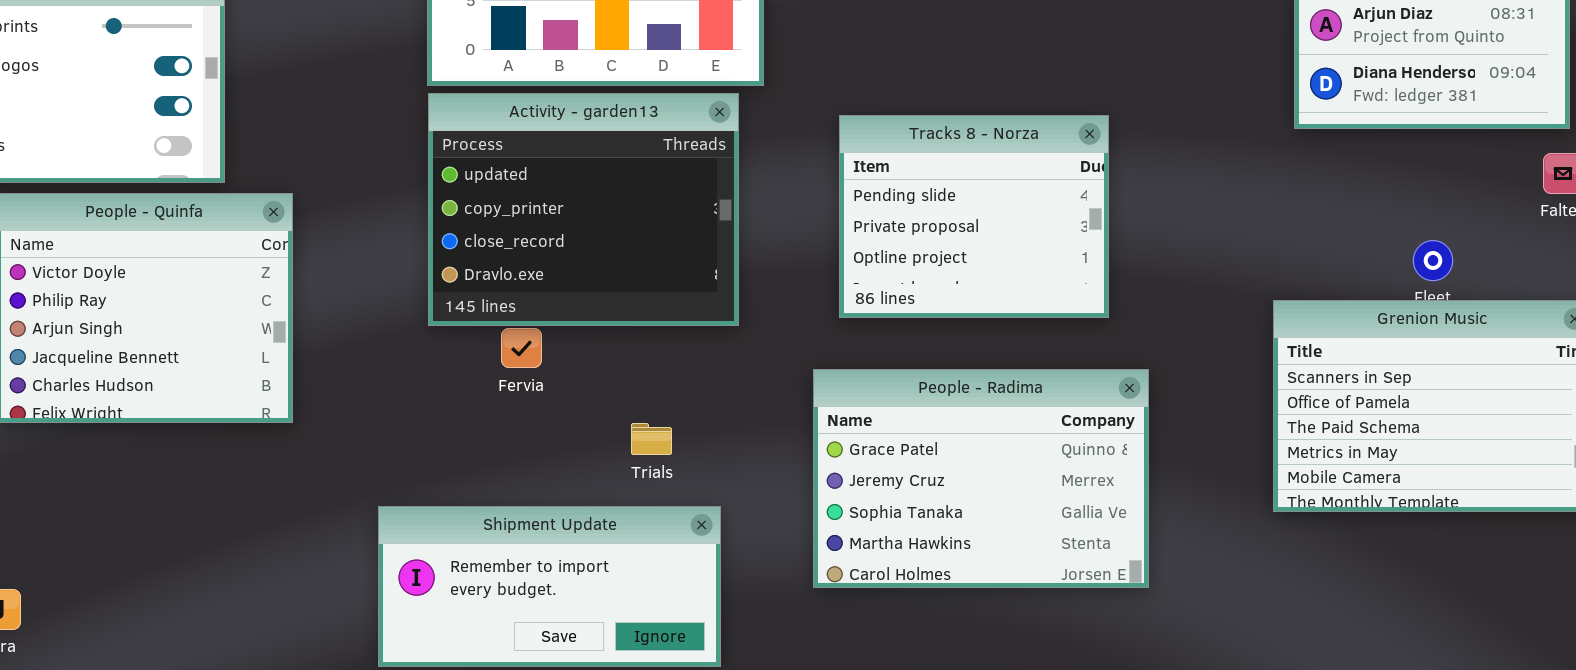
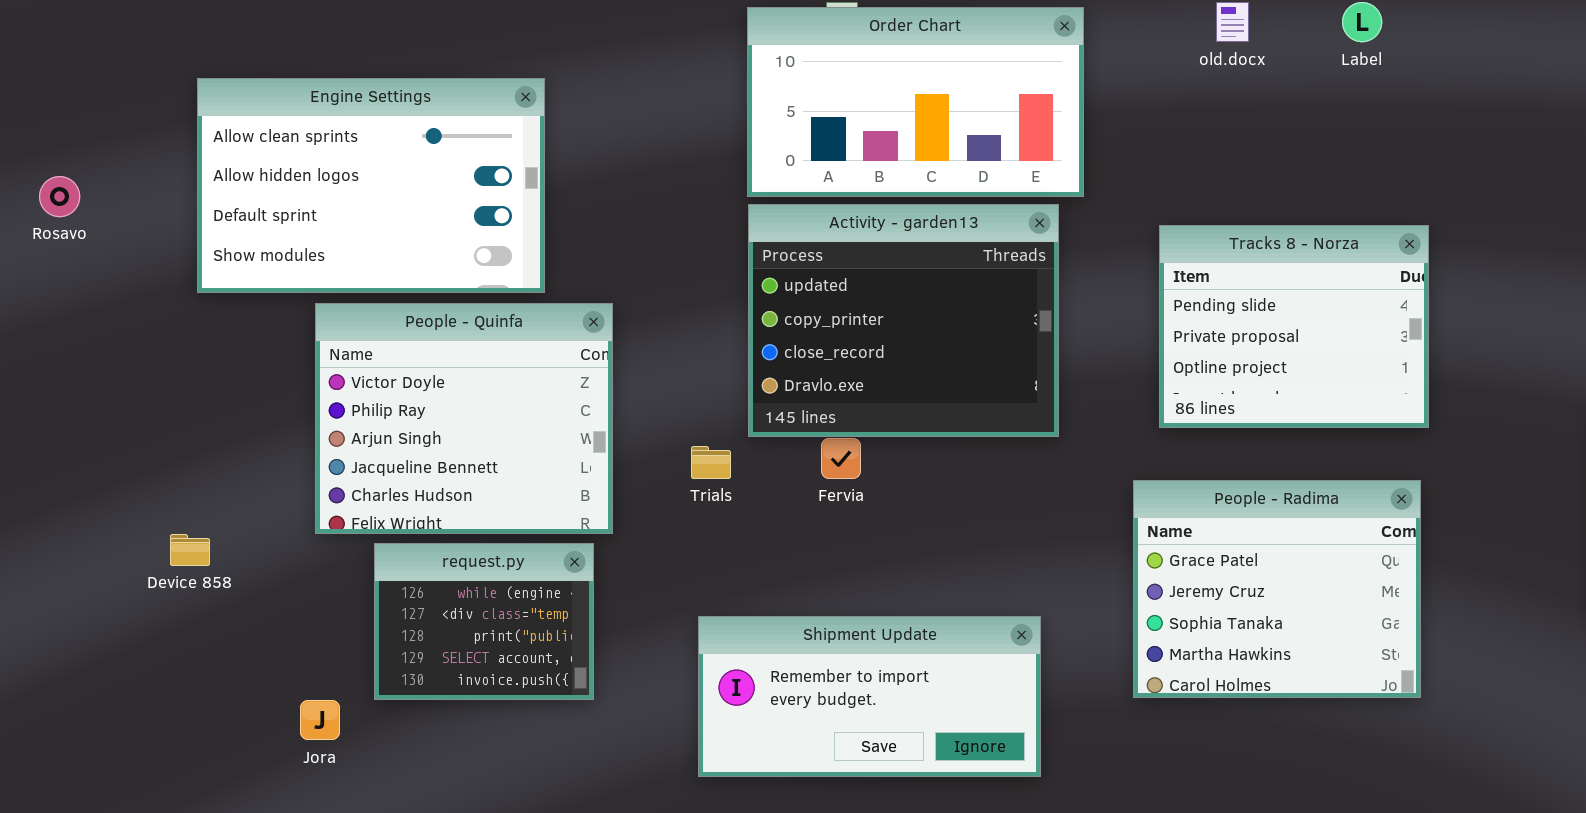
People - Radima: [813,369,1149,588] -> [1133,480,1421,698], resized
Trials: [631,423,672,455] -> [691,446,731,479], moved
request.py: none -> [374,543,594,700], opened

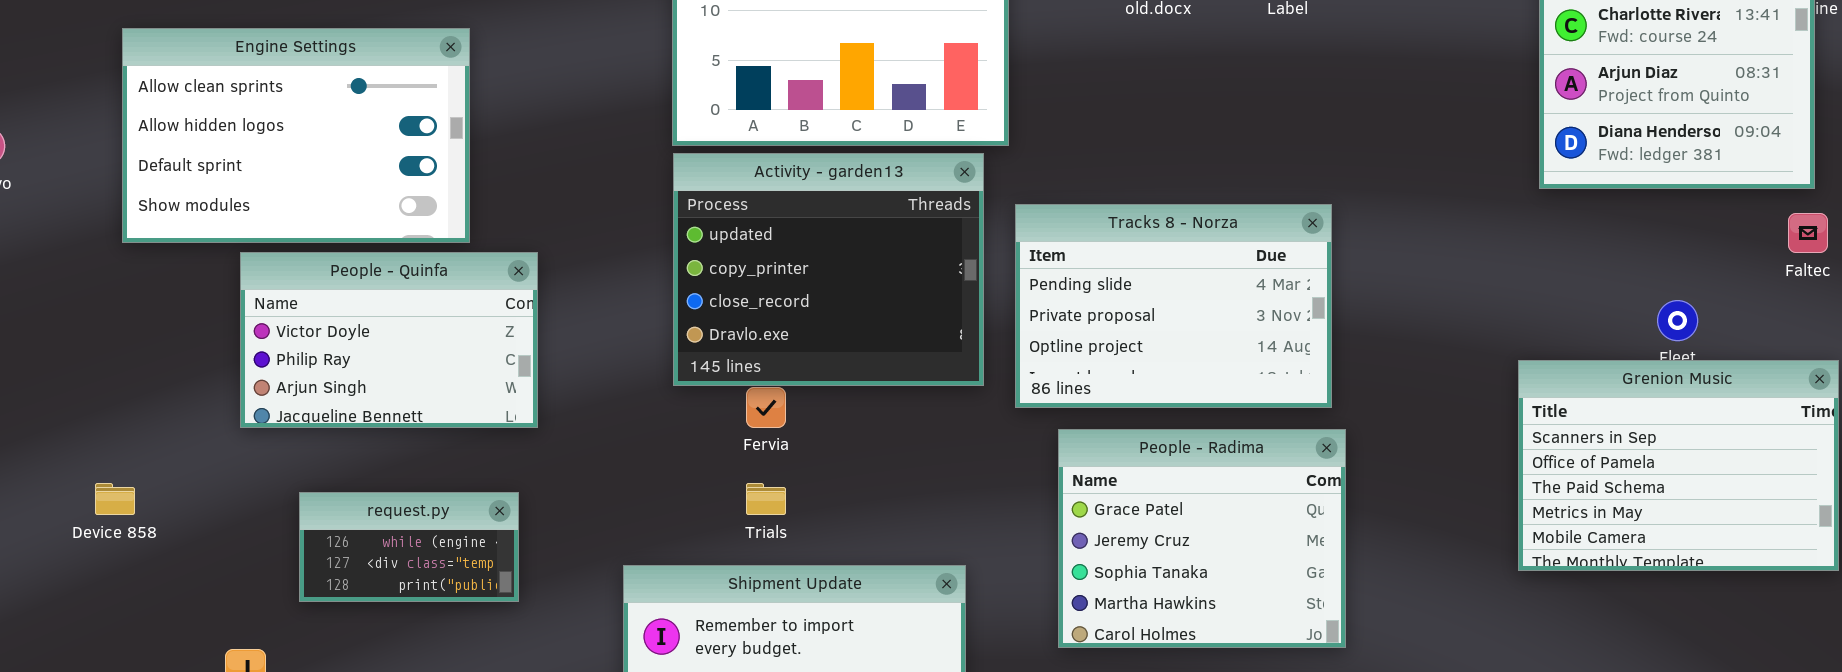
Tracks 8 - Norza: [1159,225,1429,428] -> [1015,204,1332,408], moved, resized
People - Quinfa: [315,303,613,534] -> [240,252,538,428], resized
Trials: [691,446,731,479] -> [746,483,786,515], moved
request.py: [374,543,594,700] -> [299,492,519,602], resized

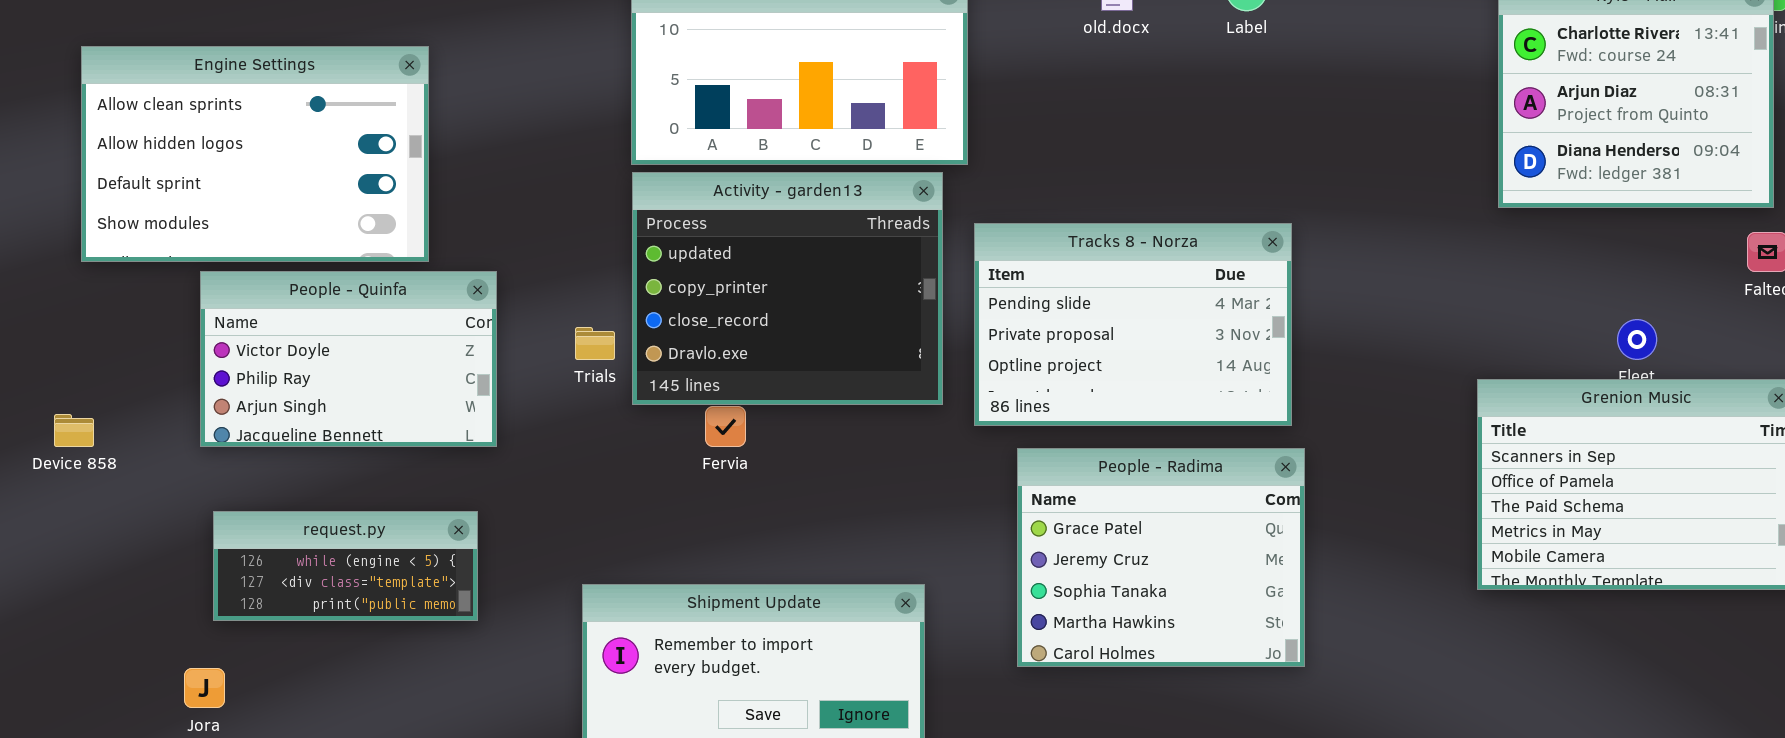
Device 858: [95,483,135,515] -> [54,414,94,447], moved
Trials: [746,483,786,515] -> [575,327,615,360], moved
request.py: [299,492,519,602] -> [213,511,478,621], resized

